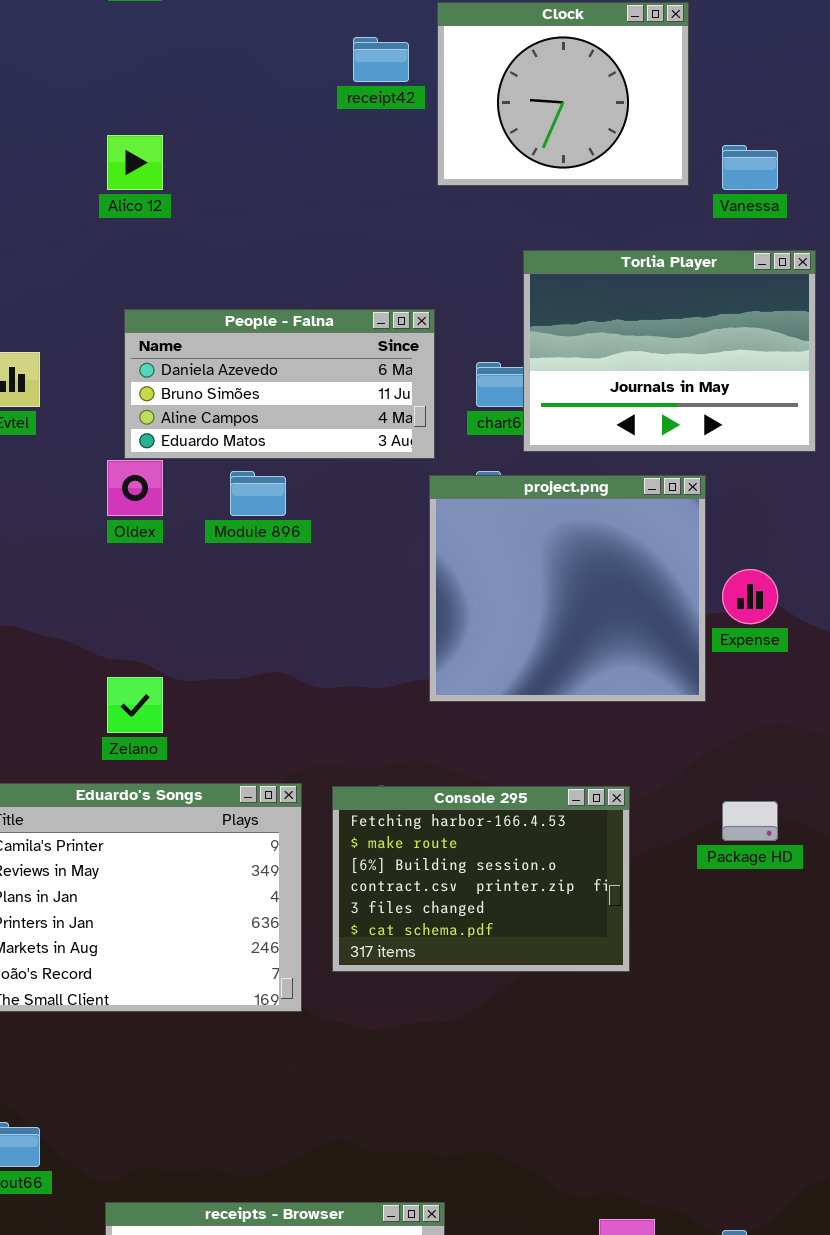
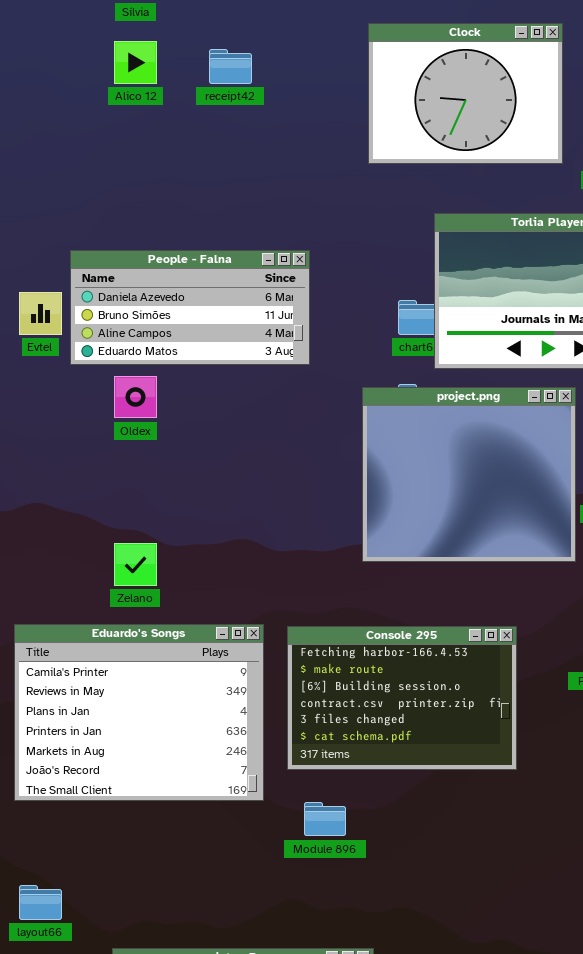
receipt42: [353,37,409,82] -> [209,49,252,84], moved
Alico 12: [107,135,163,190] -> [114,41,157,84], moved
People - Falna: [124,309,435,459] -> [70,250,310,365], moved
Module 896: [230,471,286,516] -> [304,802,346,836], moved

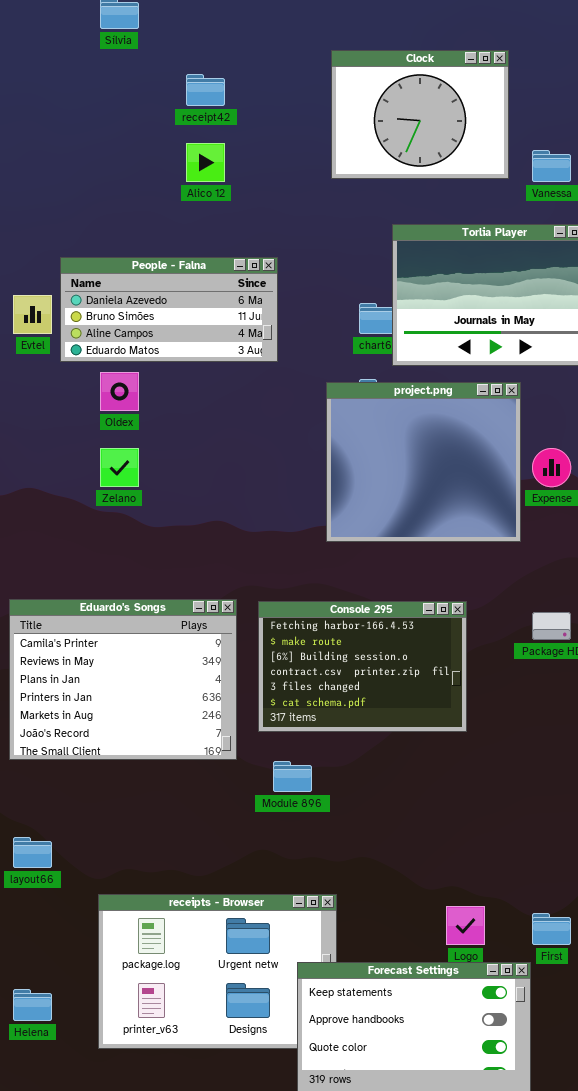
Alico 12: [114,41,157,84] -> [186,143,225,182], moved
Zelano: [114,543,157,586] -> [100,448,139,487], moved

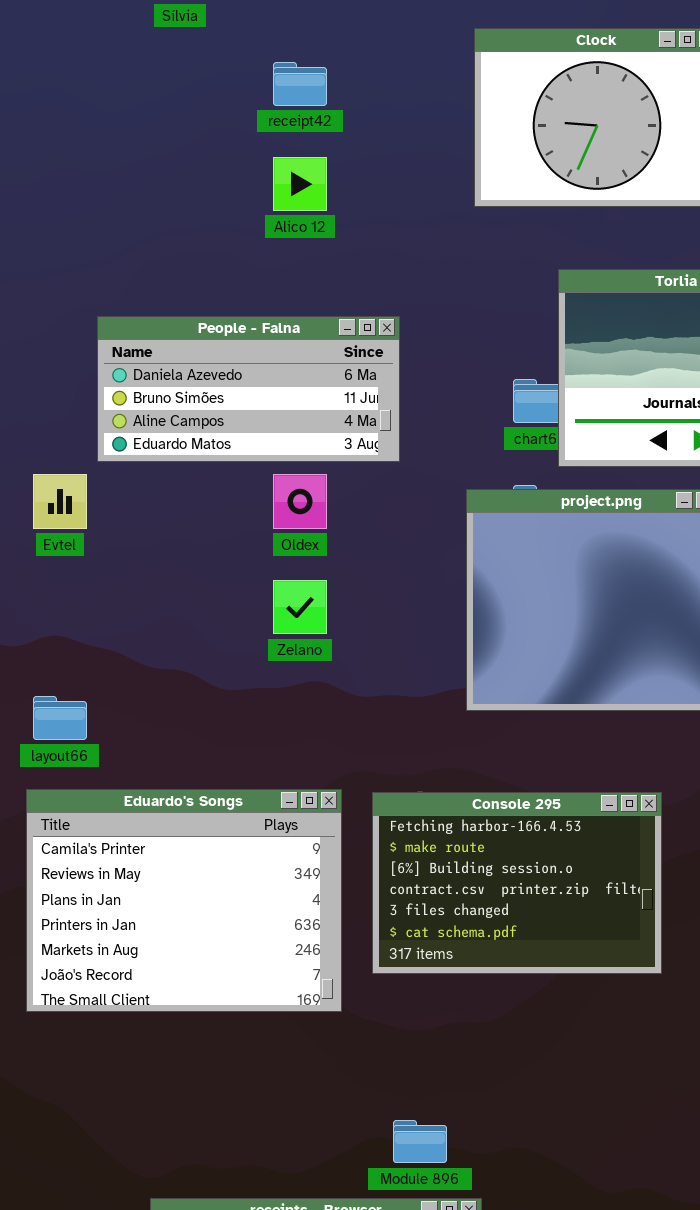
Evtel: [13,295,52,334] -> [33,474,87,529], moved
Oldex: [100,372,139,411] -> [273,474,327,529], moved
Zelano: [100,448,139,487] -> [273,580,327,634], moved
Module 896: [273,761,312,792] -> [393,1120,447,1163], moved
layout66: [13,837,52,868] -> [33,696,87,740], moved

